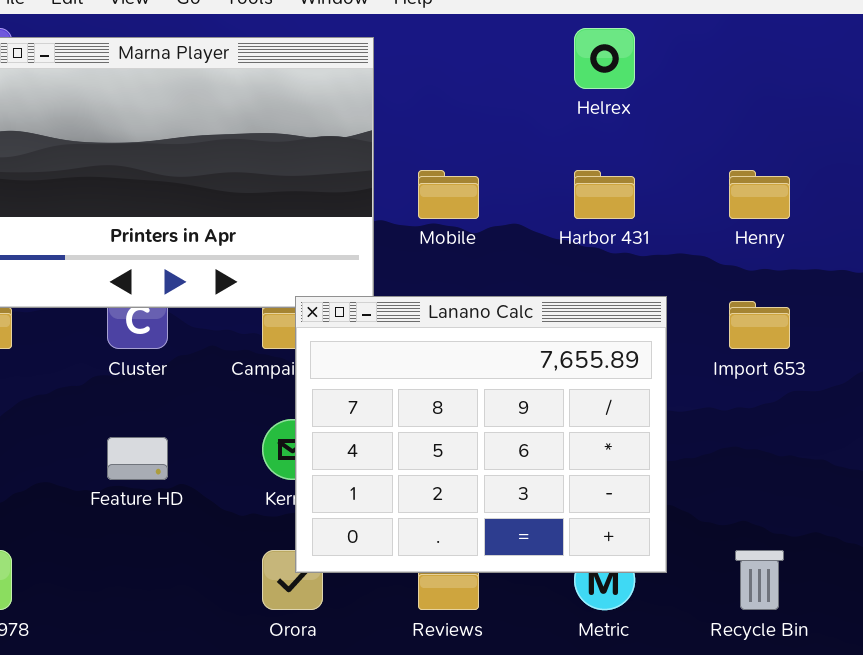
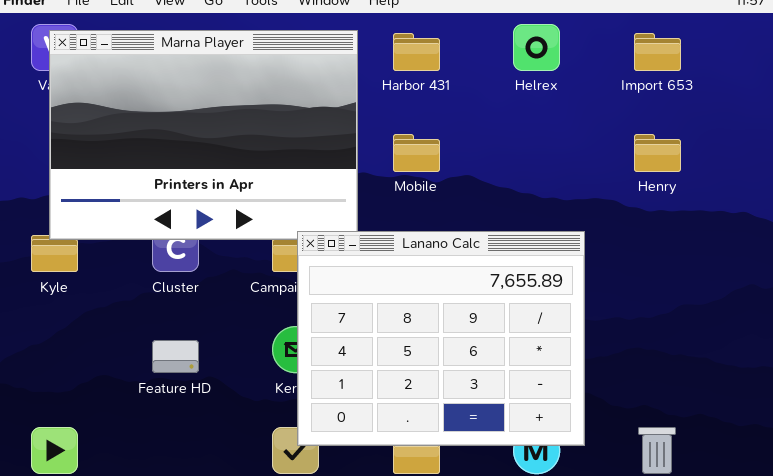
Harbor 431: [574,170,635,219] -> [393,33,440,71], moved
Import 653: [729,301,790,349] -> [634,33,681,71], moved

